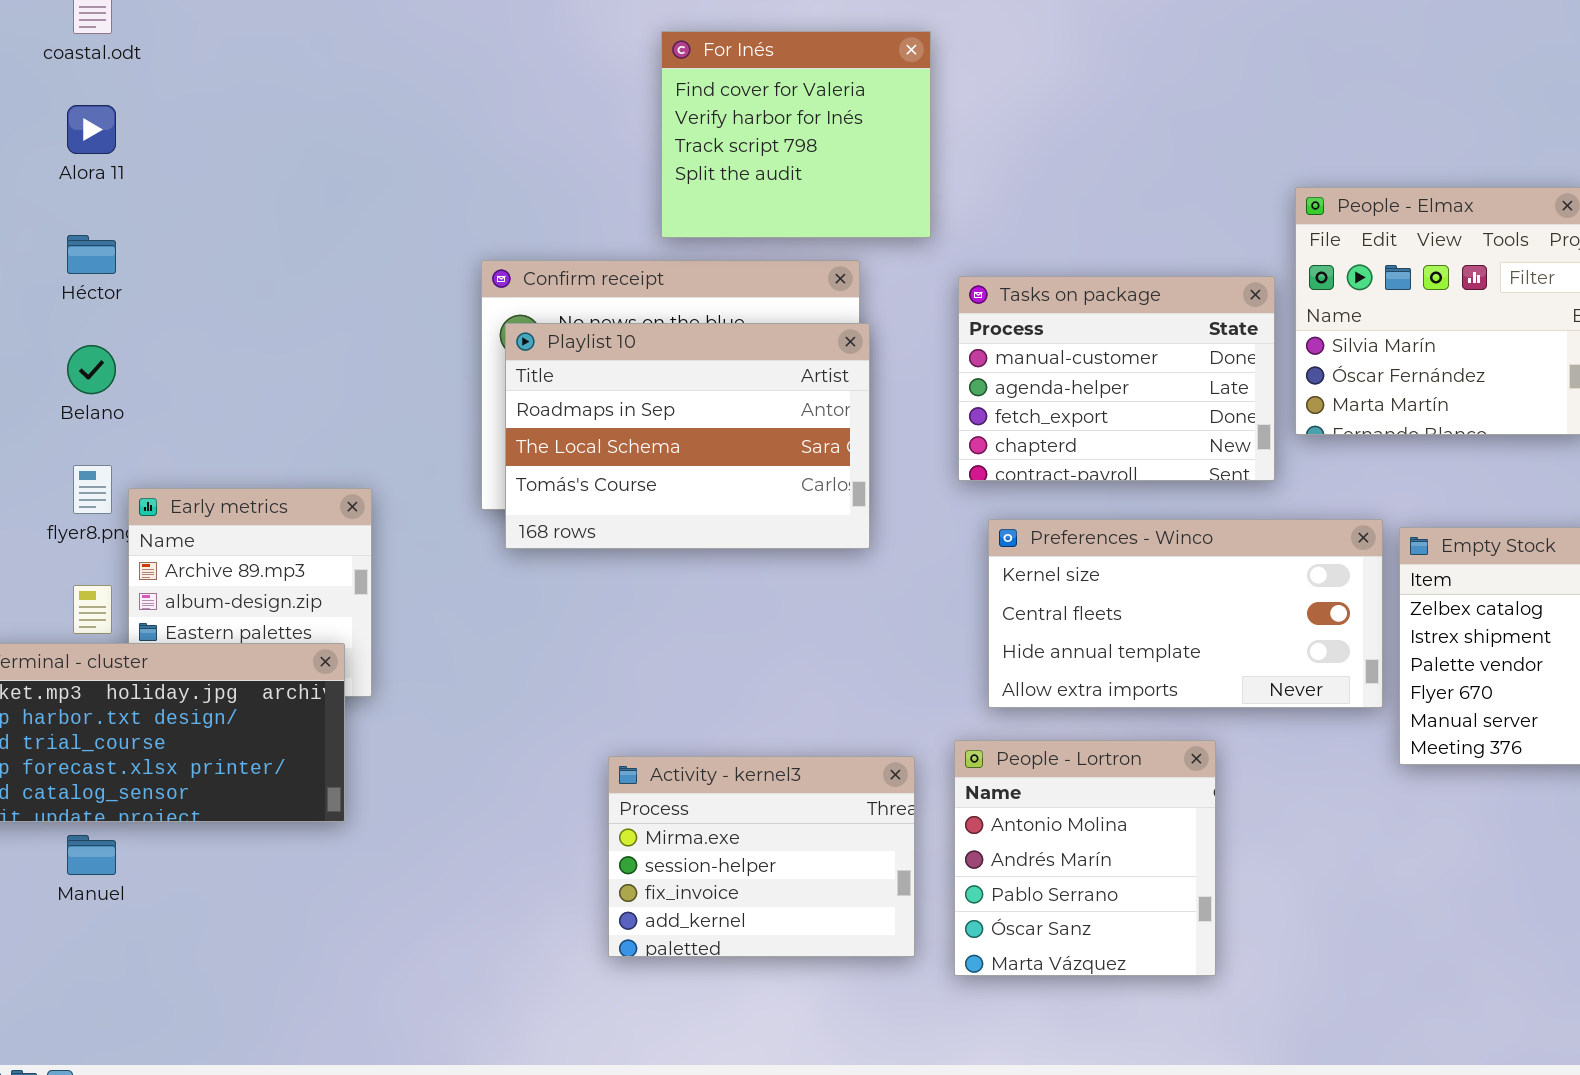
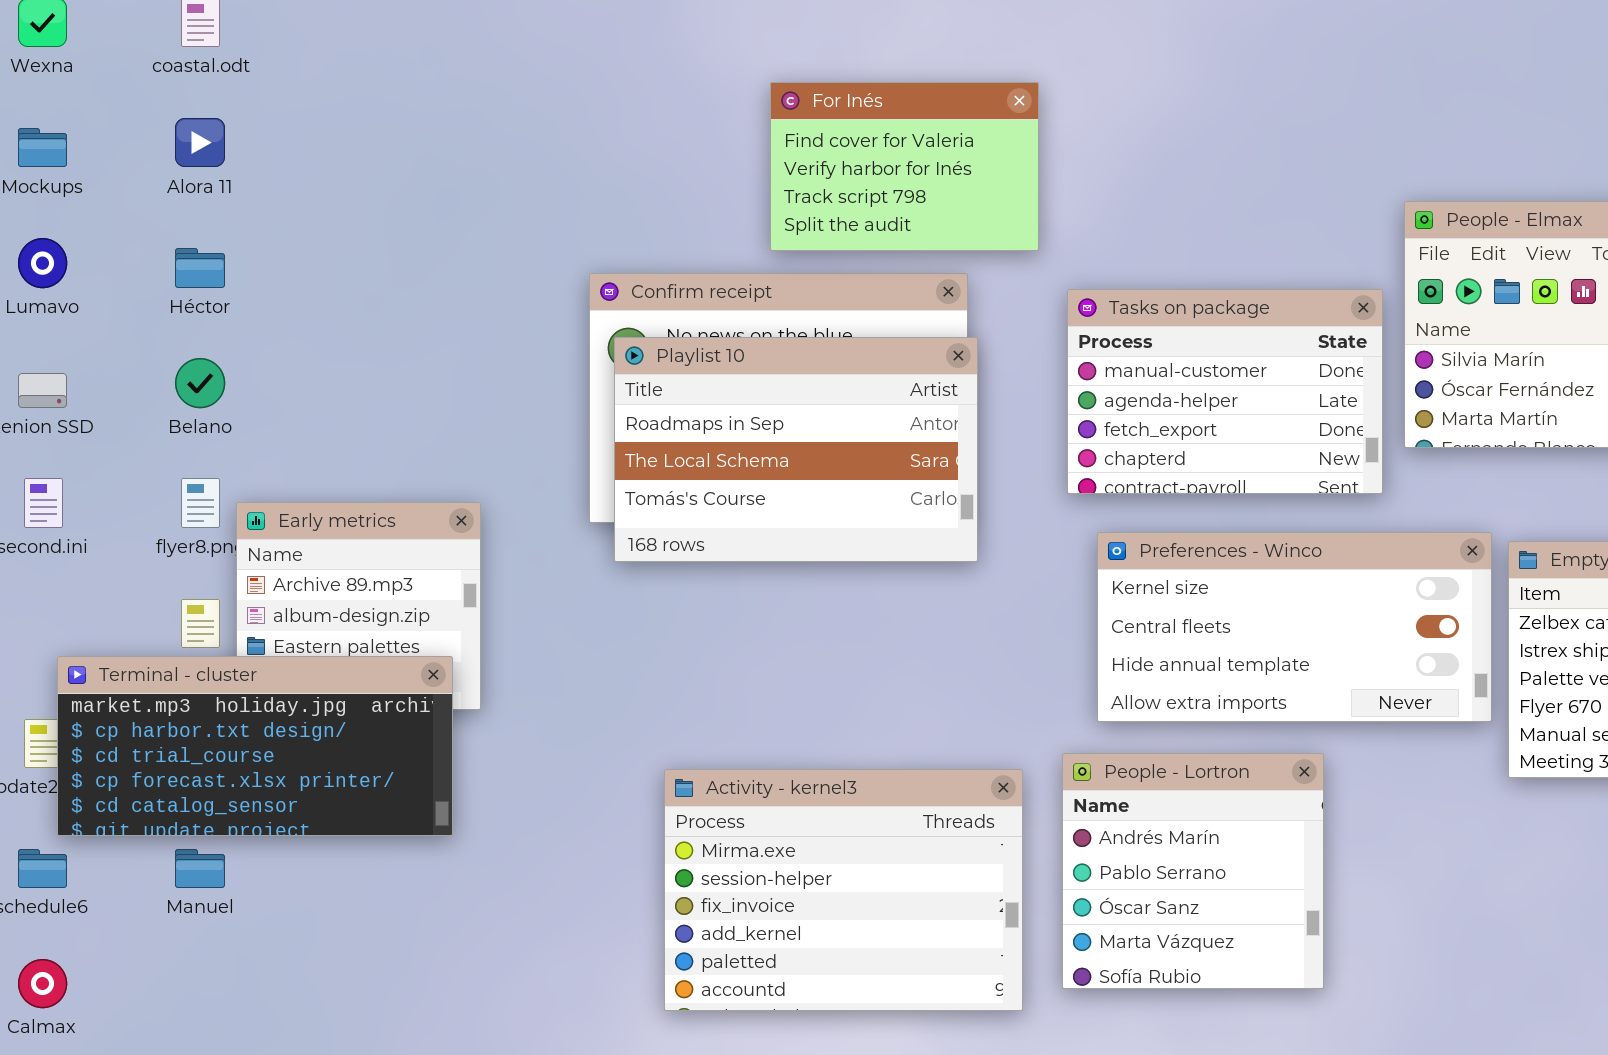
For Inés: [661,31,931,238] -> [770,82,1039,251], resized
People - Lortron: [954,740,1216,976] -> [1062,753,1324,989], scrolled down 1 row
Activity - kernel3: [608,756,915,957] -> [664,769,1023,1011], resized

